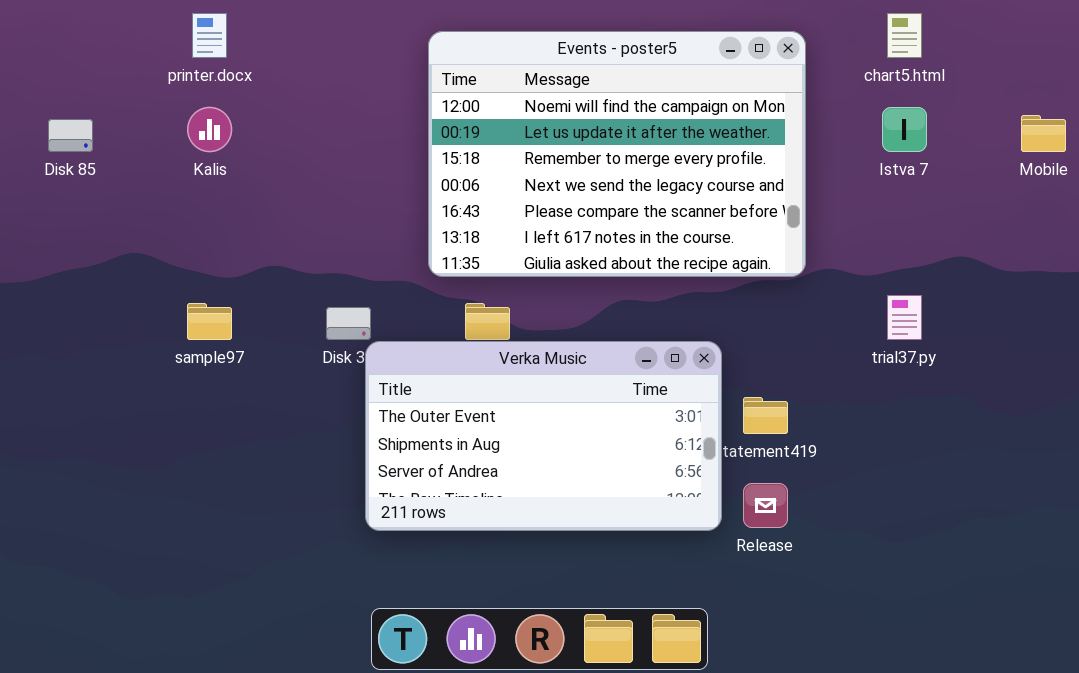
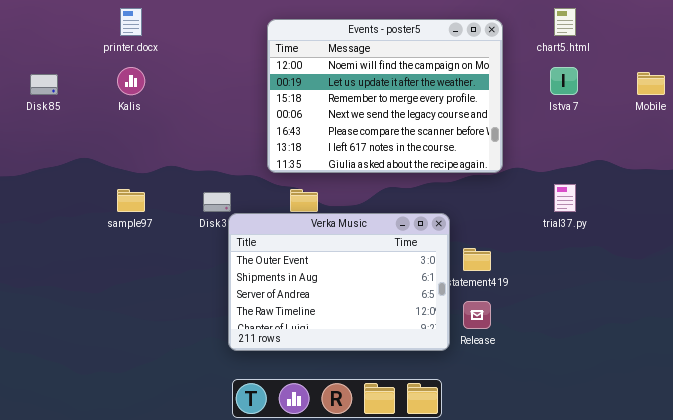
Verka Music: [365,341,722,531] -> [228,213,450,351], resized

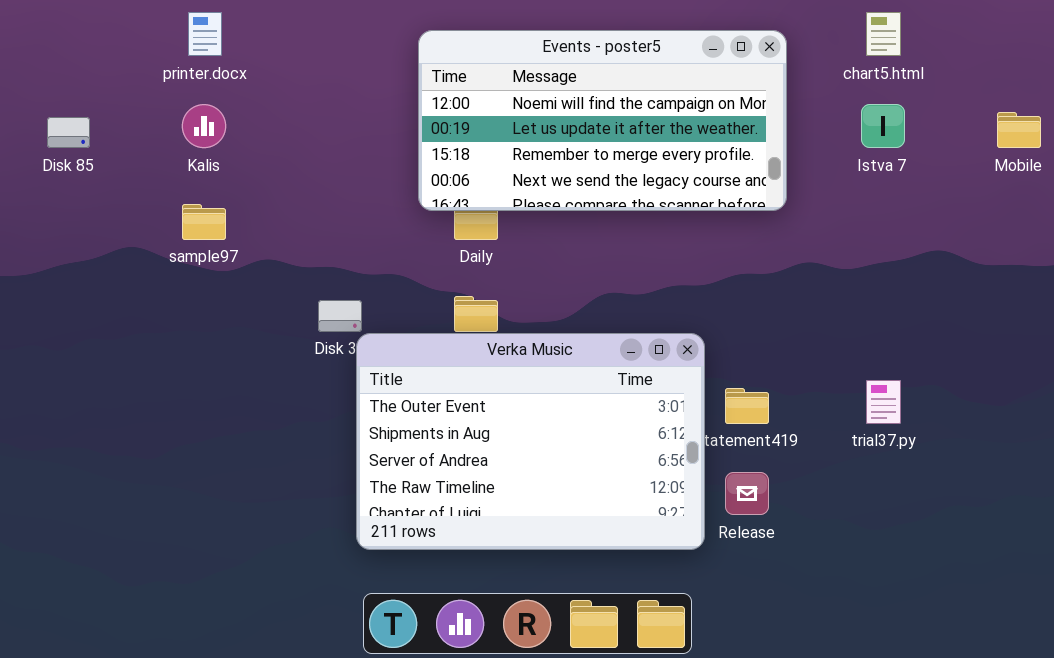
Events - poster5: [267,19,503,173] -> [418,30,787,211], resized
trial37.py: [554,184,576,212] -> [866,380,901,424], moved
sample97: [117,189,145,212] -> [182,204,226,240], moved

